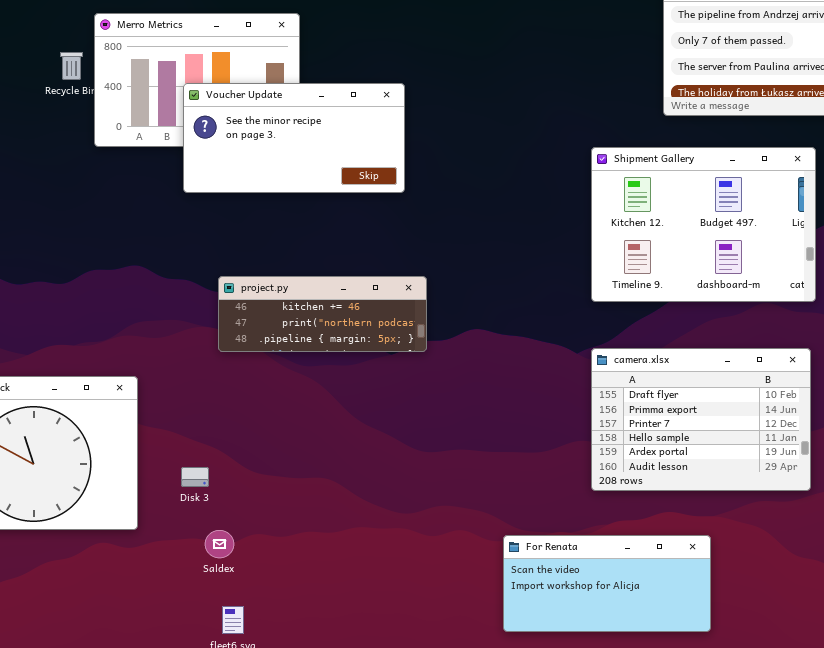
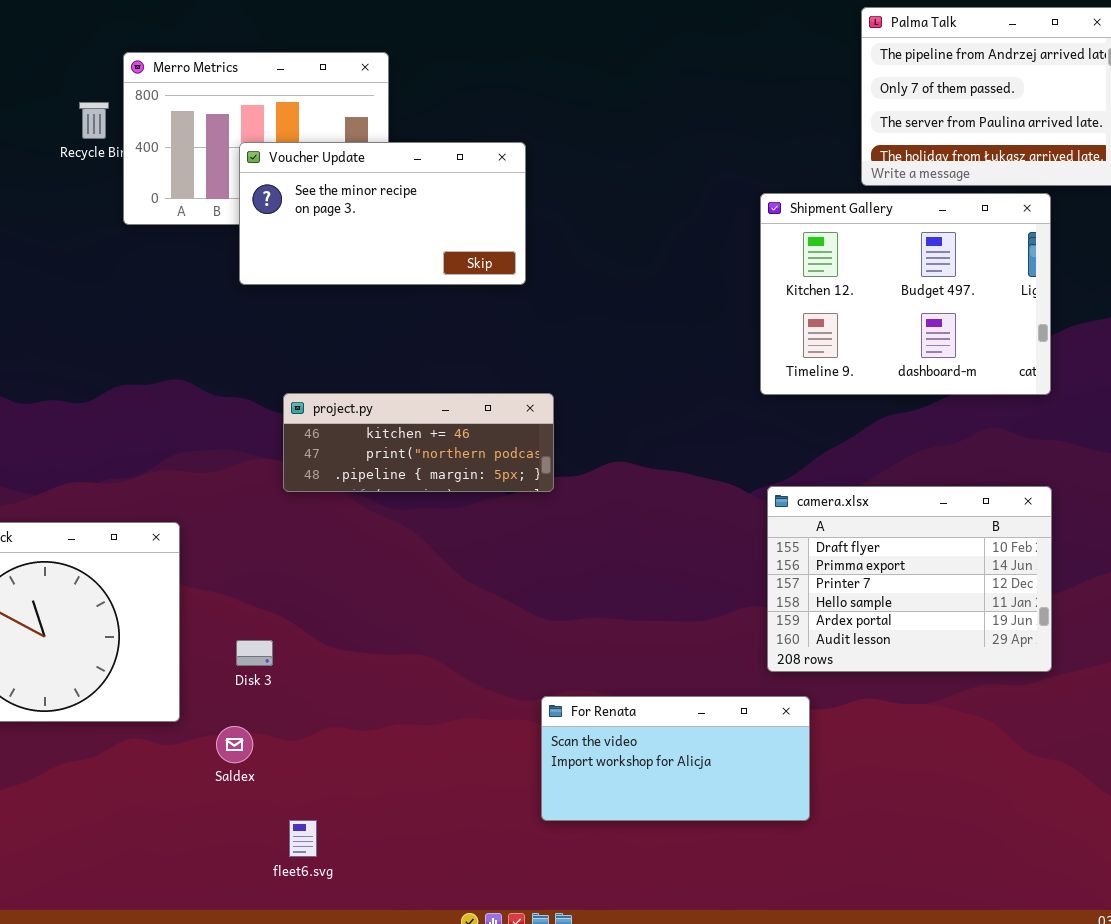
Shipment Gallery: [591,147,816,302] -> [760,193,1051,395], moved
Saldex: [205,530,234,558] -> [216,726,253,763], moved
For Renata: [503,535,711,632] -> [541,696,810,821], moved

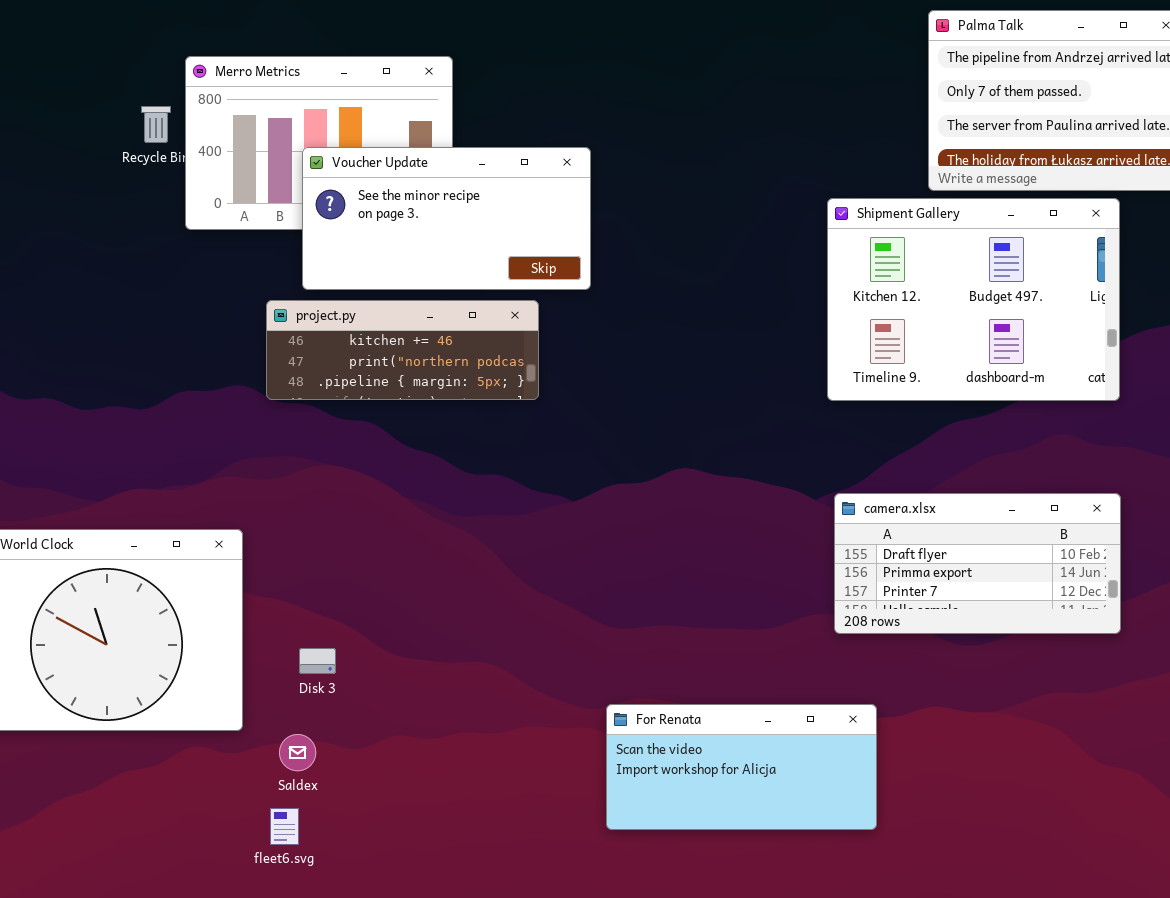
project.py: [283,393,554,492] -> [266,300,539,400], moved
camera.xlsx: [767,486,1052,672] -> [834,493,1121,634], resized
fleet6.svg: [289,820,317,857] -> [270,808,299,845], moved

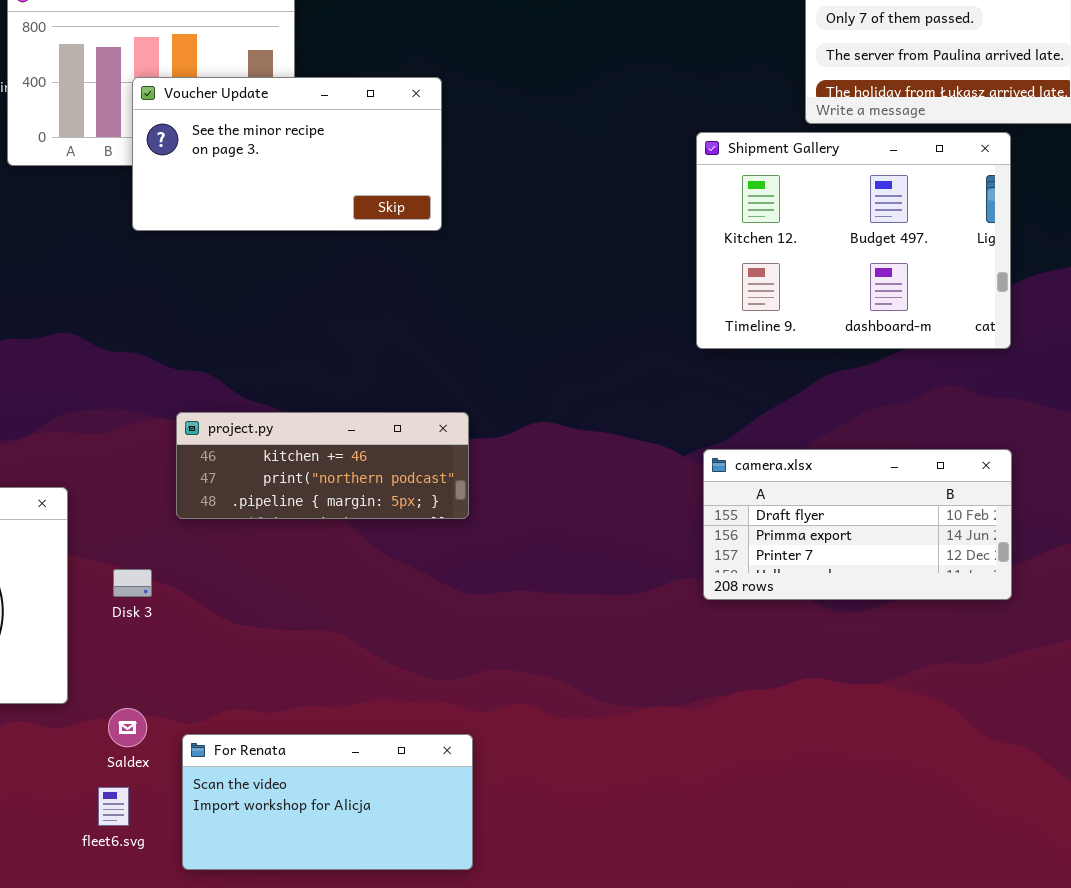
project.py: [266,300,539,400] -> [176,412,469,519], moved
Disk 3: [299,648,336,674] -> [113,569,152,597], moved
For Renata: [606,704,877,830] -> [182,734,473,870], moved

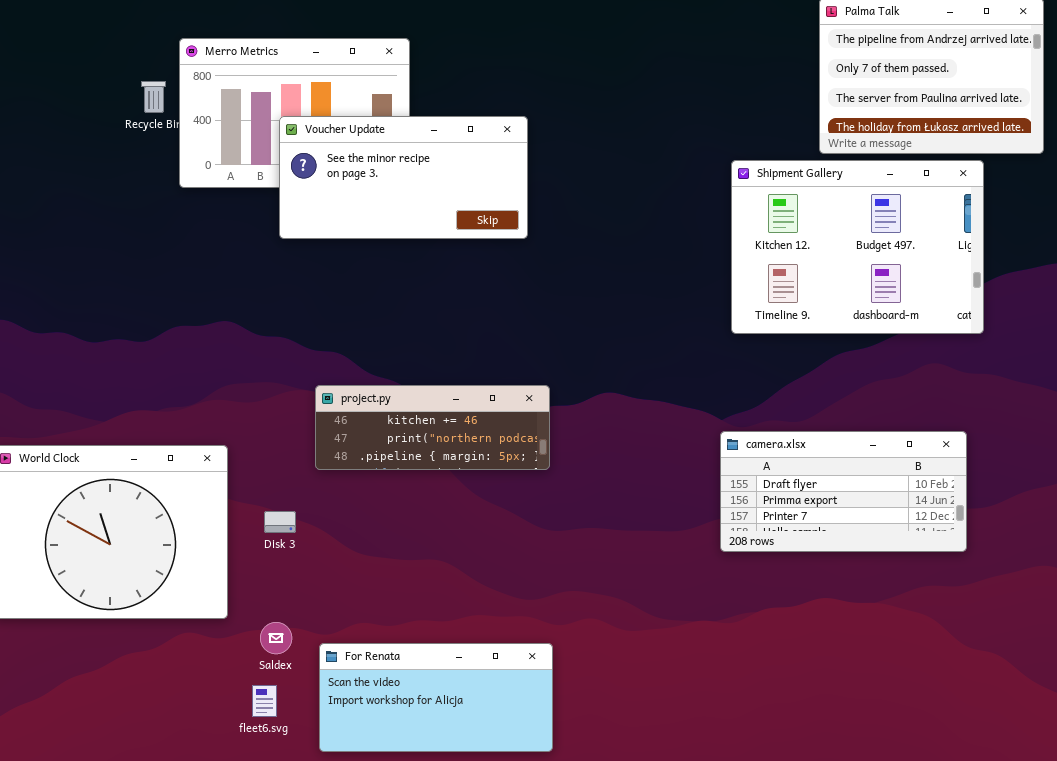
camera.xlsx: [703,449,1012,600] -> [720,431,967,552], moved

